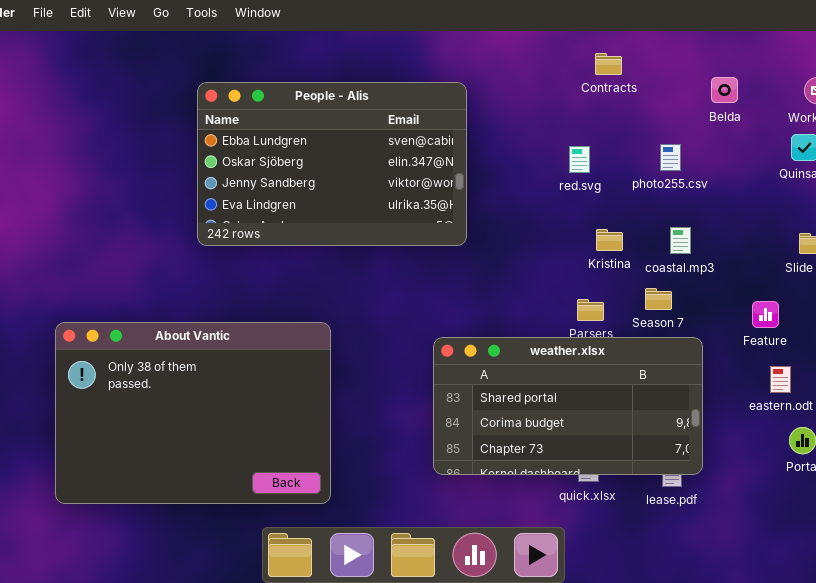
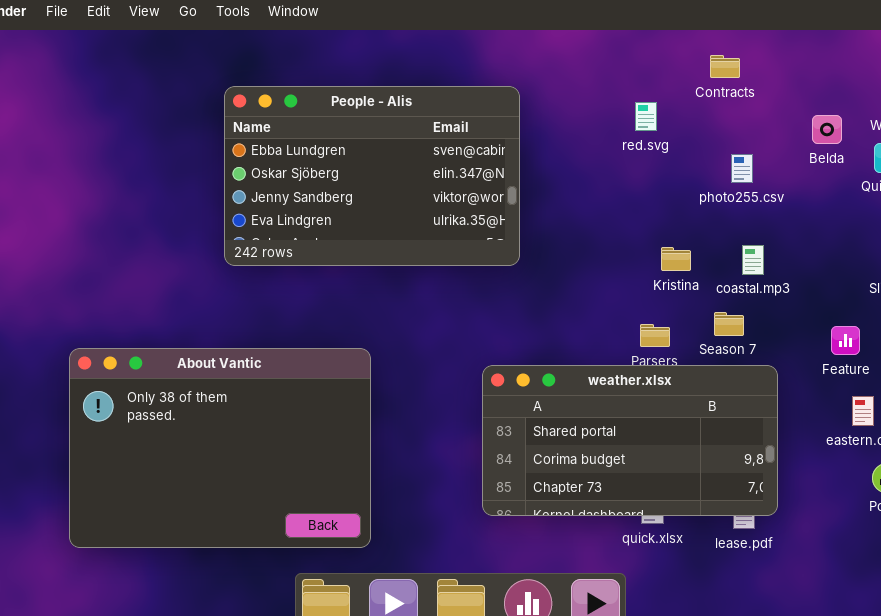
Contracts: [595,53,622,75] -> [710,55,740,78], moved
Belda: [711,77,738,103] -> [812,115,842,144], moved
red.svg: [569,146,590,173] -> [635,102,657,131], moved

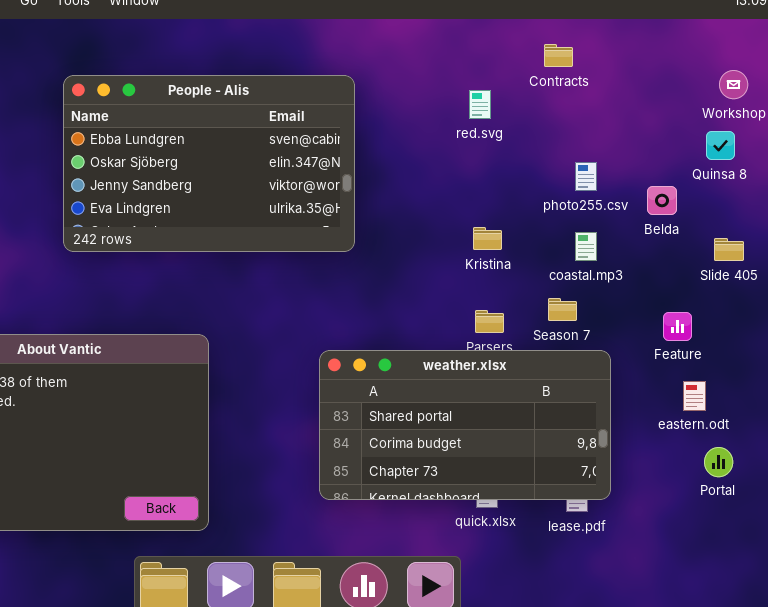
Belda: [812,115,842,144] -> [647,186,677,215], moved
photo255.csv: [731,154,753,183] -> [575,162,597,191], moved
Kristina: [661,247,691,271] -> [473,227,502,250], moved

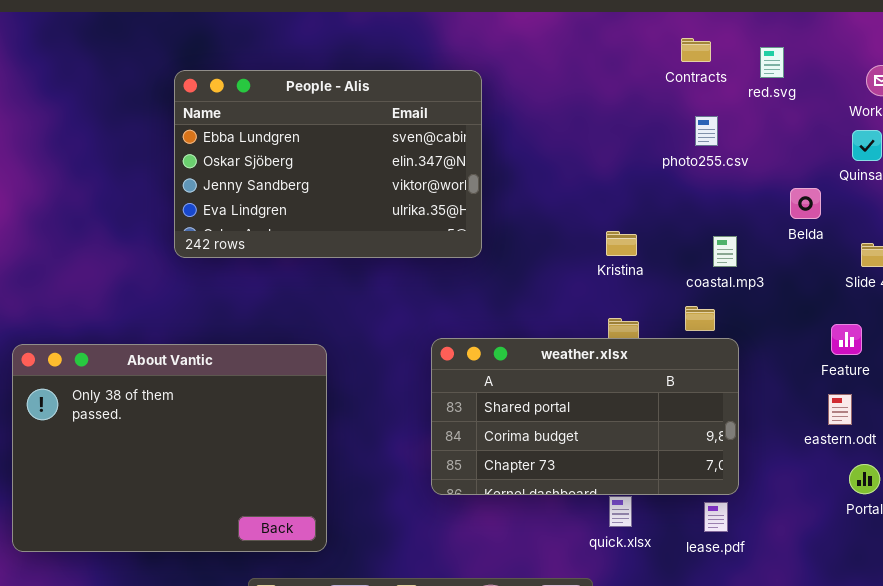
red.svg: [469,90,491,119] -> [760,47,784,78], moved
photo255.csv: [575,162,597,191] -> [695,116,718,146], moved
Feature: [663,312,692,341] -> [831,324,862,355], moved
weather.xlsx: [319,350,611,500] -> [431,338,739,495], moved

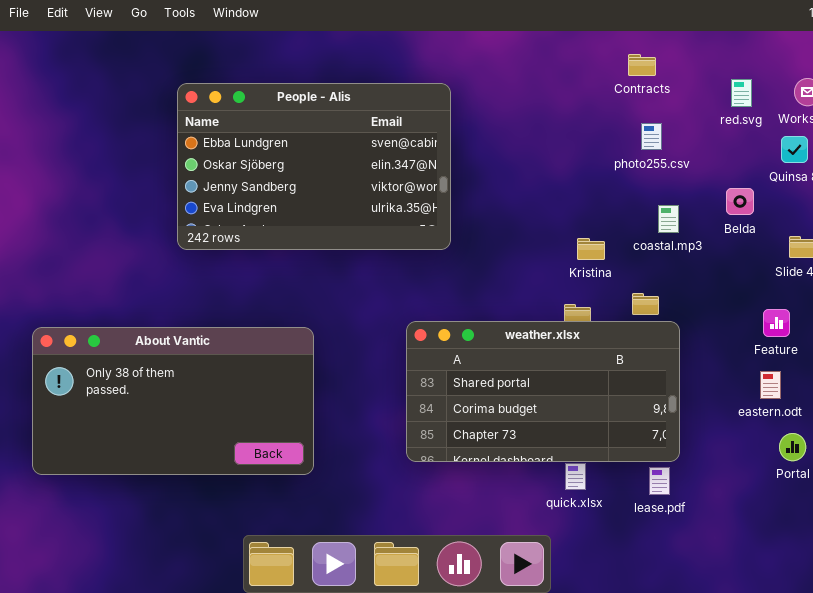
red.svg: [760,47,784,78] -> [731,79,752,107], moved
Kristina: [606,231,637,256] -> [577,238,605,260], moved
coastal.mp3: [713,236,737,267] -> [658,205,679,233], moved
About Vantic: [12,344,327,552] -> [32,327,314,475], resized

